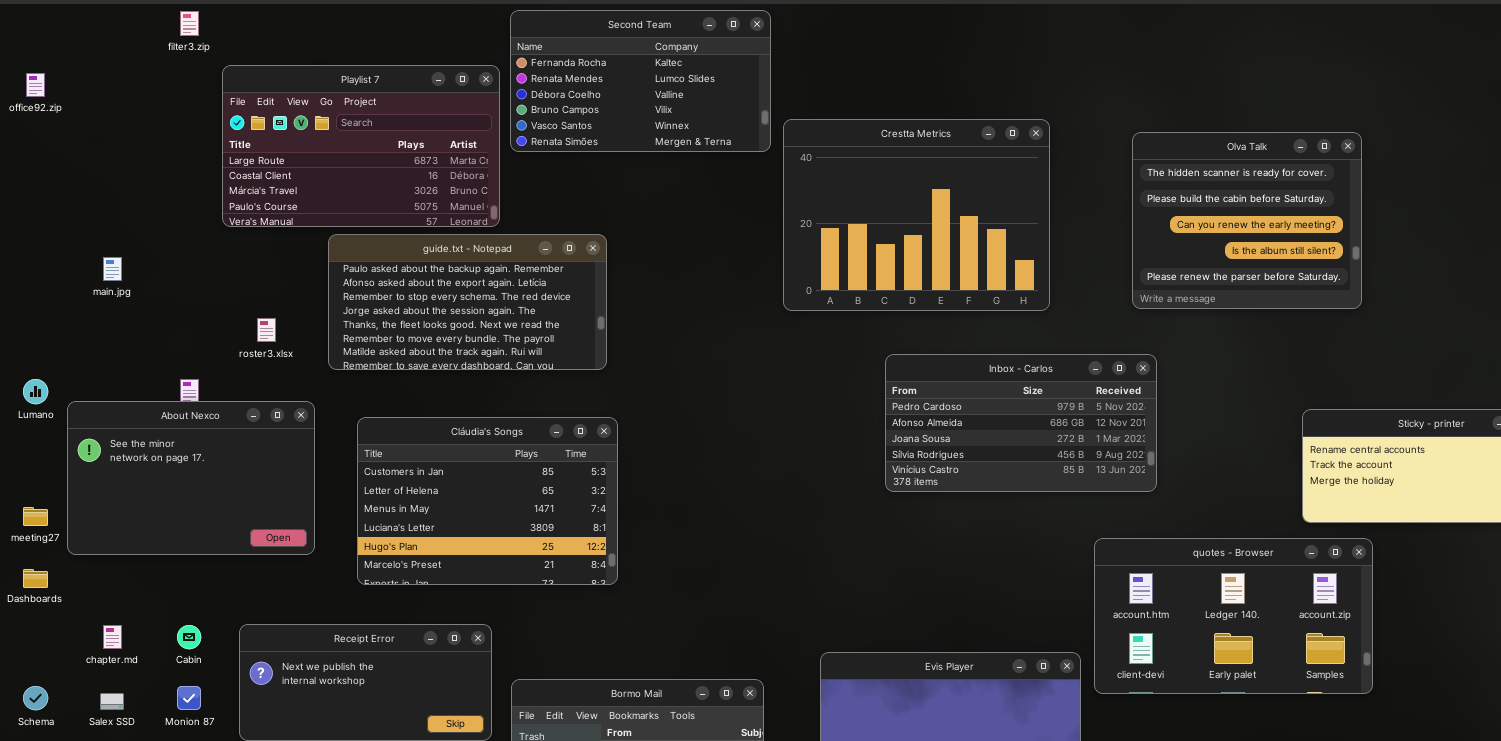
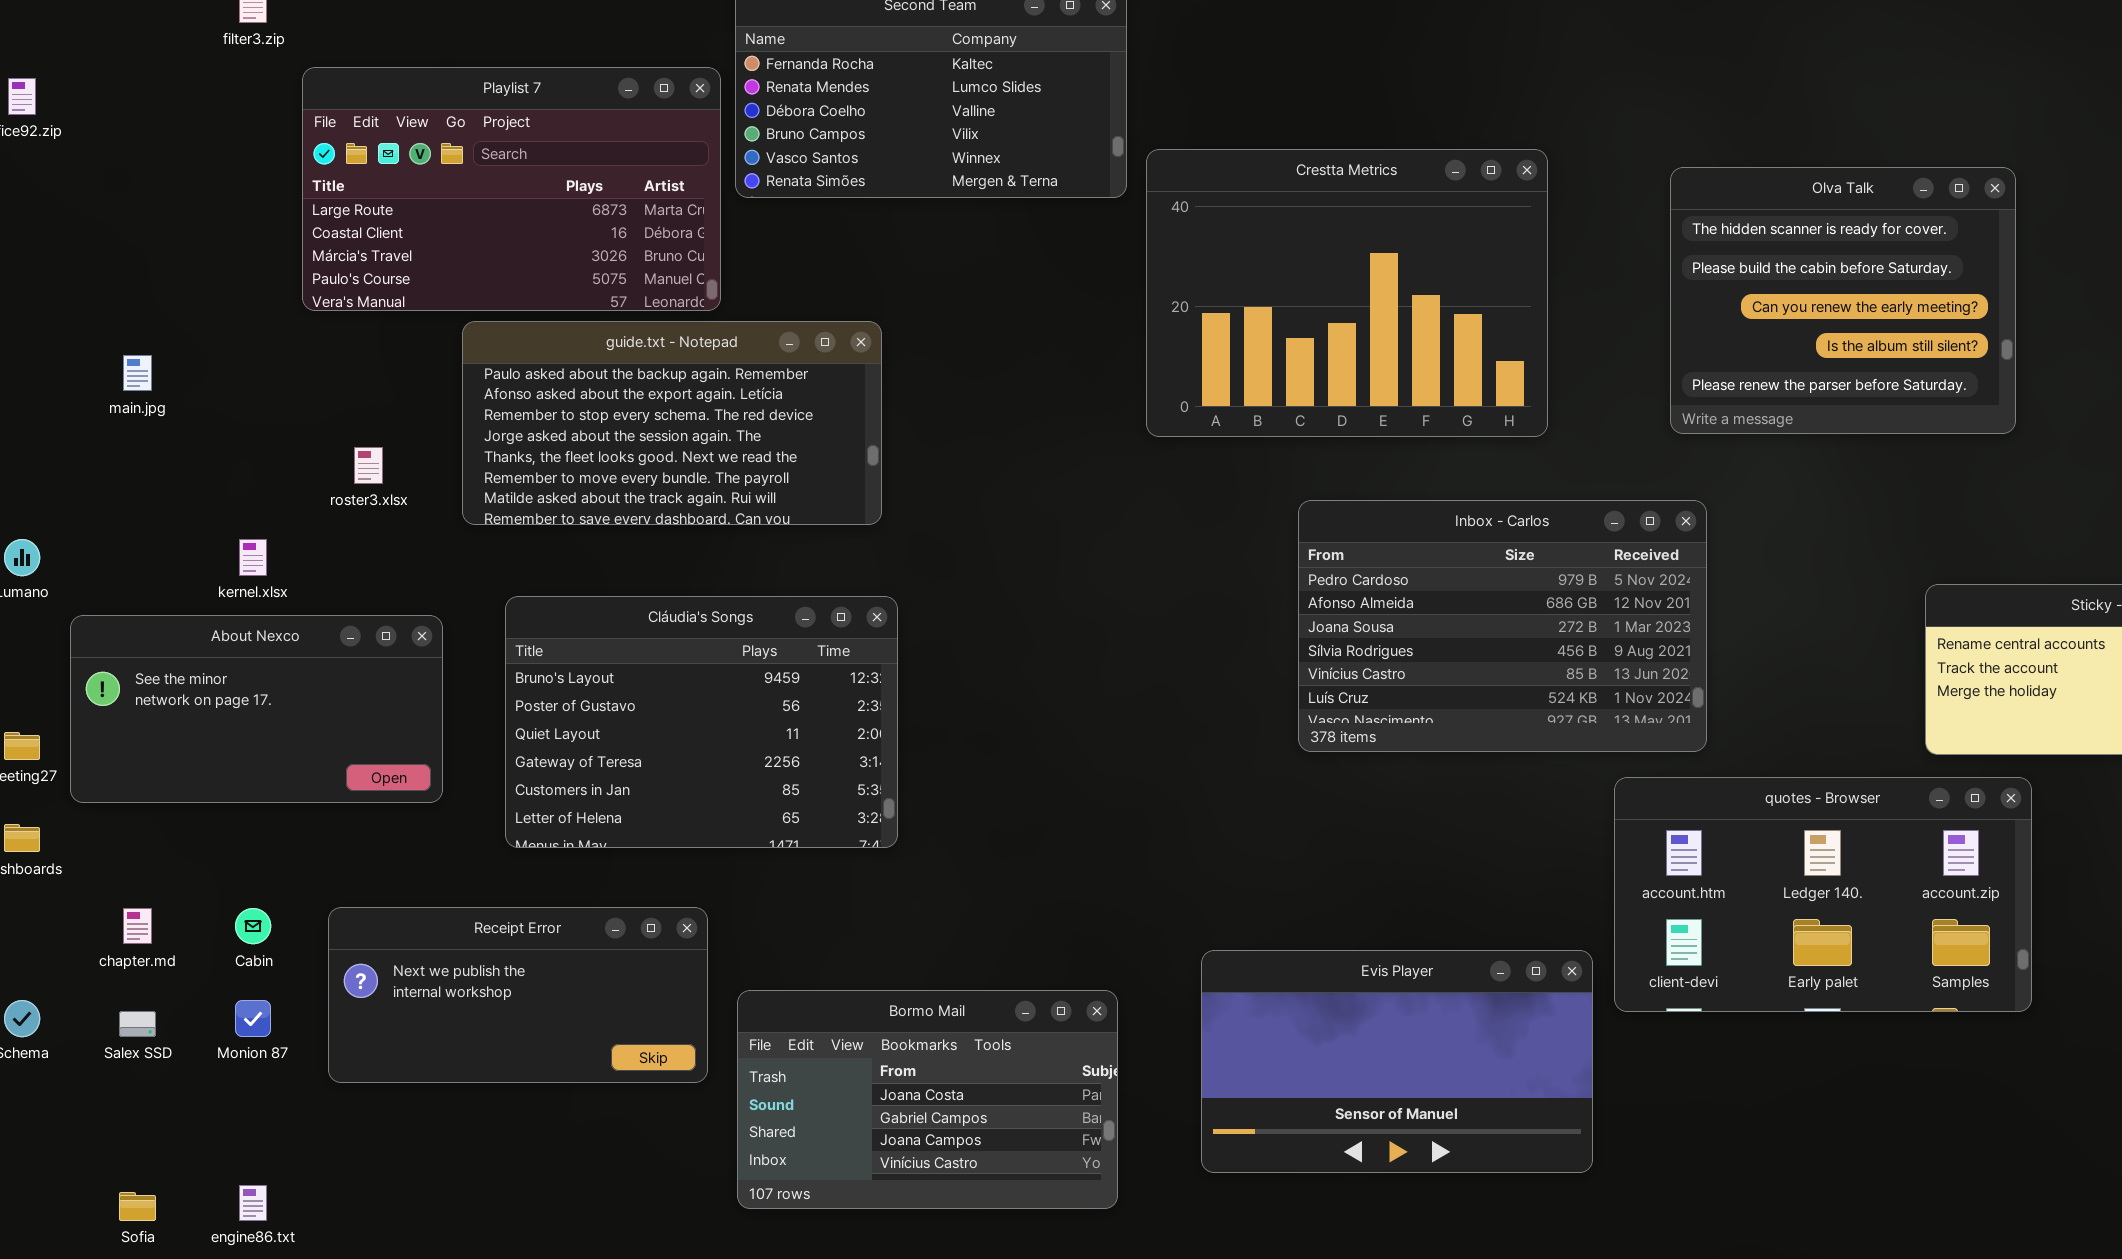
Inbox - Carlos: [885,354,1157,492] -> [1298,500,1707,752], resized
About Nexco: [67,401,315,555] -> [70,615,443,803], resized
Cláudia's Songs: [357,417,618,585] -> [505,596,898,848], scrolled up 4 rows

